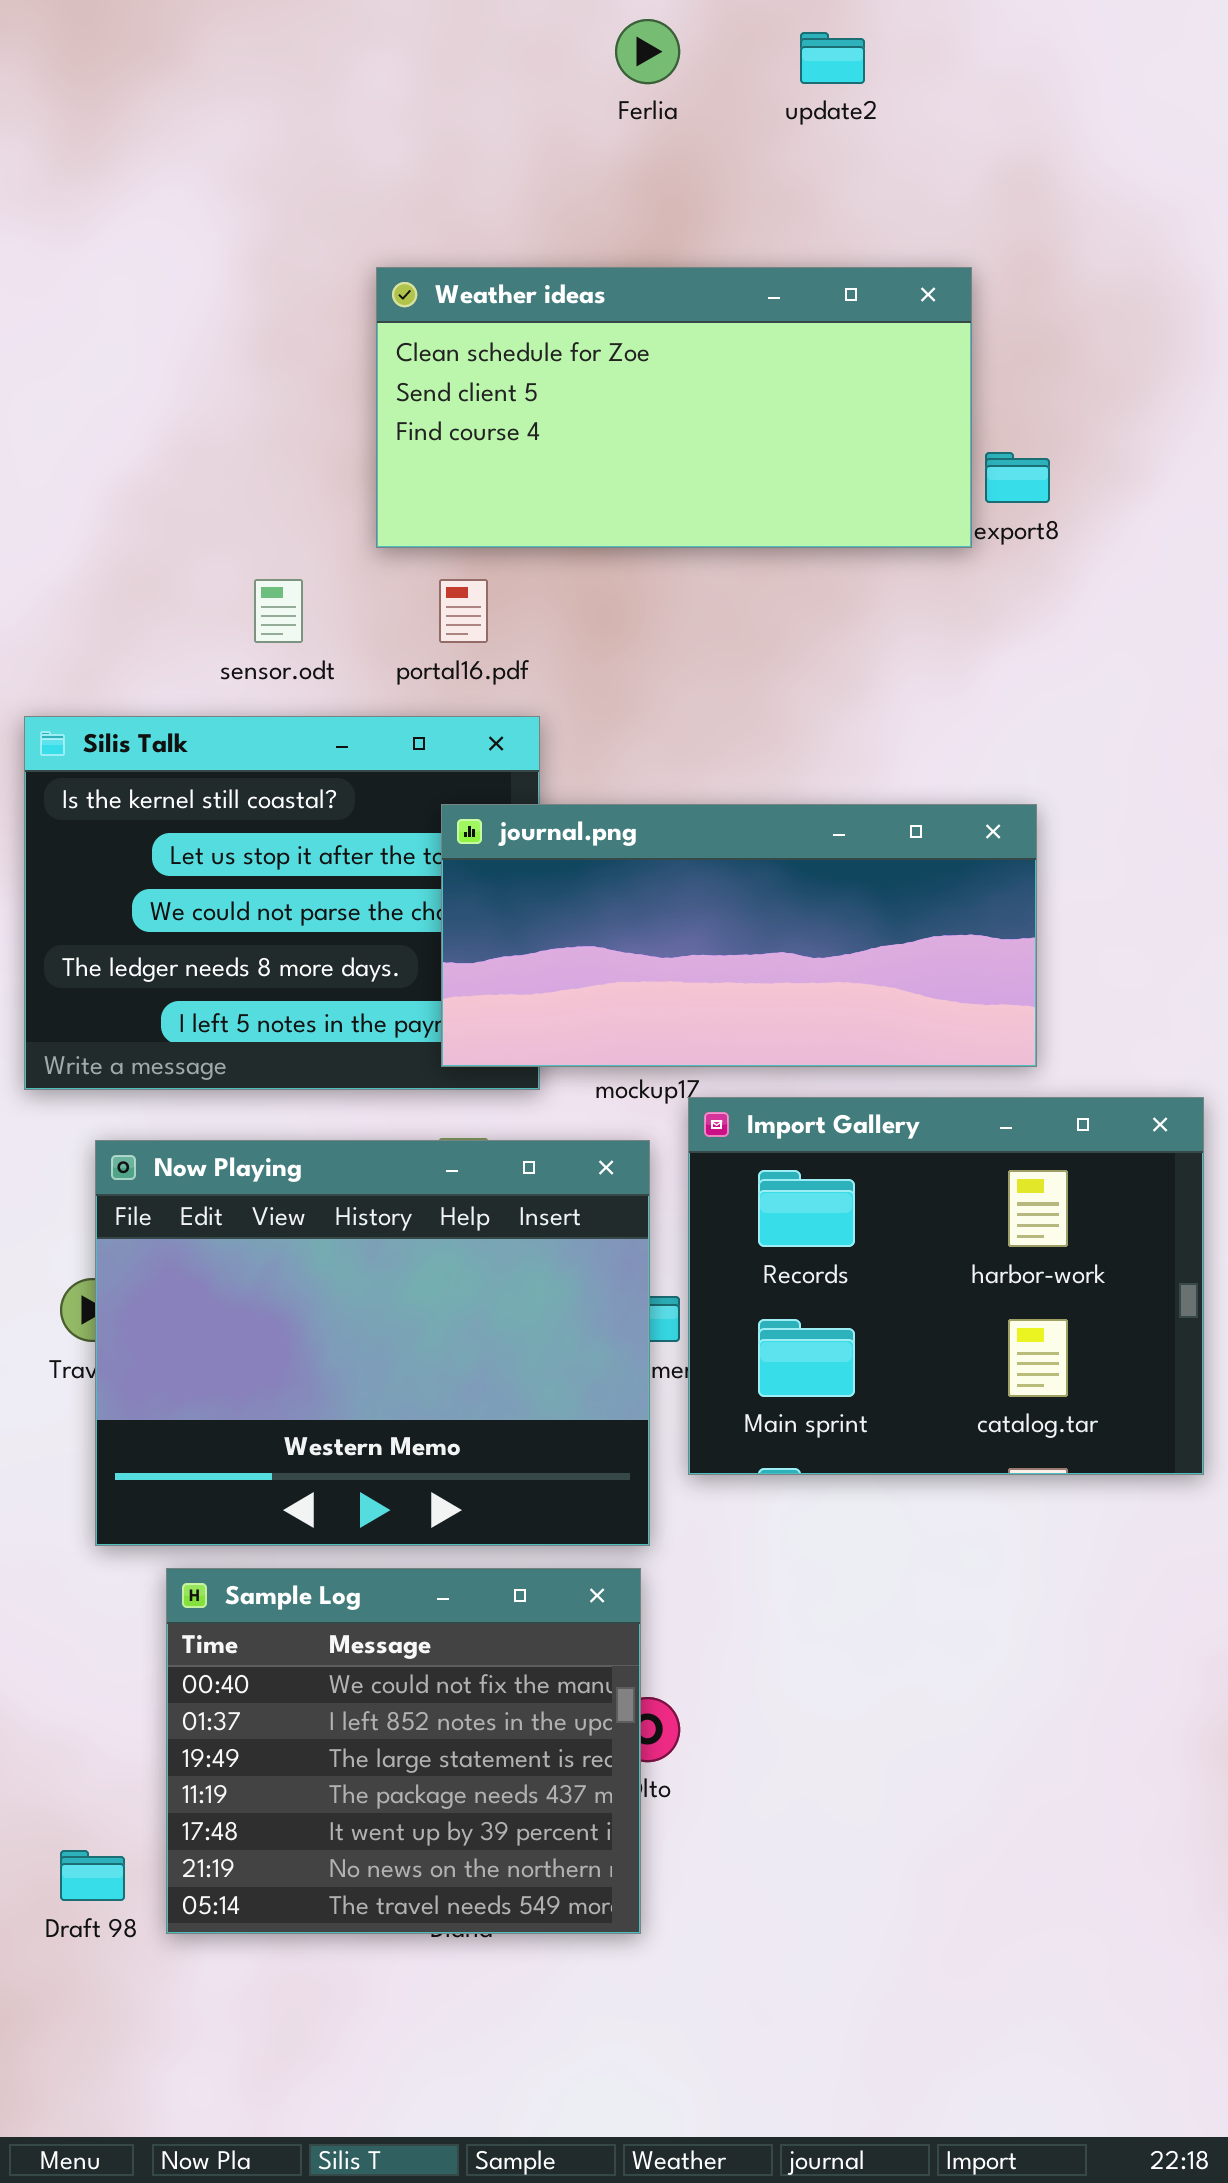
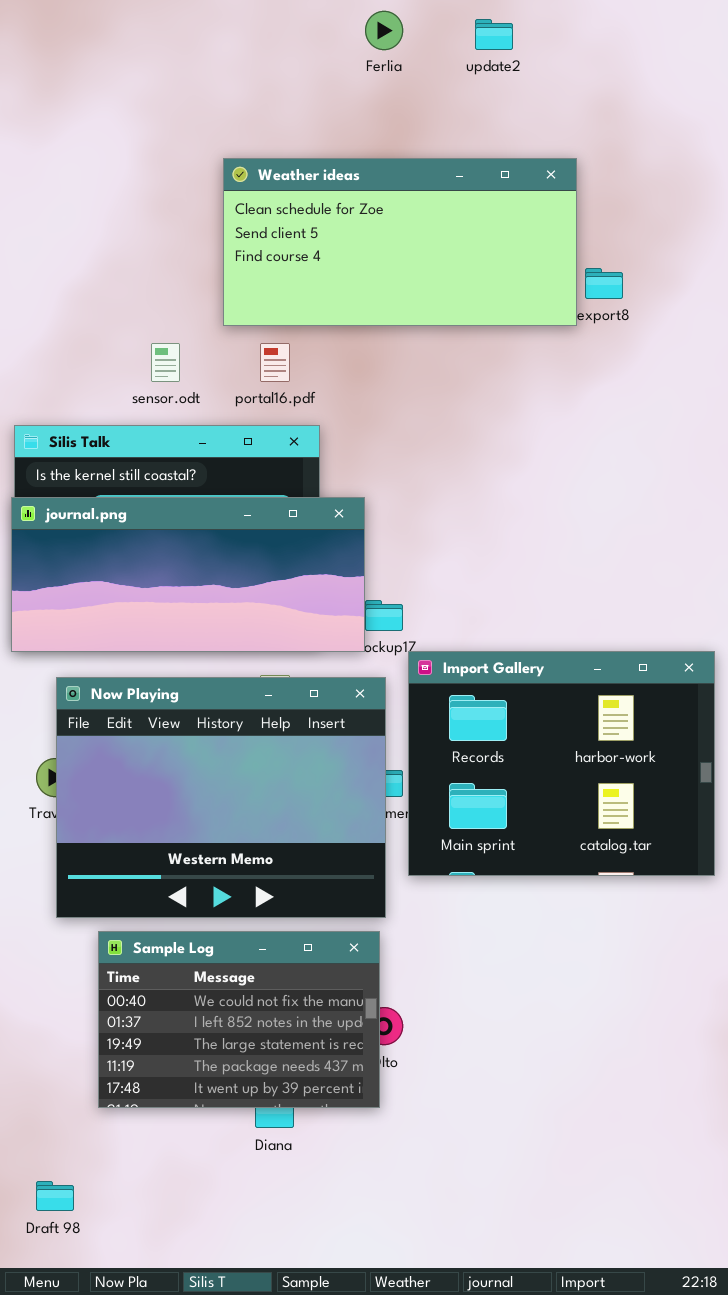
journal.png: [441,804,1037,1067] -> [11,497,365,652], moved
Sample Log: [166,1568,641,1934] -> [98,931,380,1108], resized
Draft 98: [60,1850,125,1901] -> [36,1181,74,1211], moved

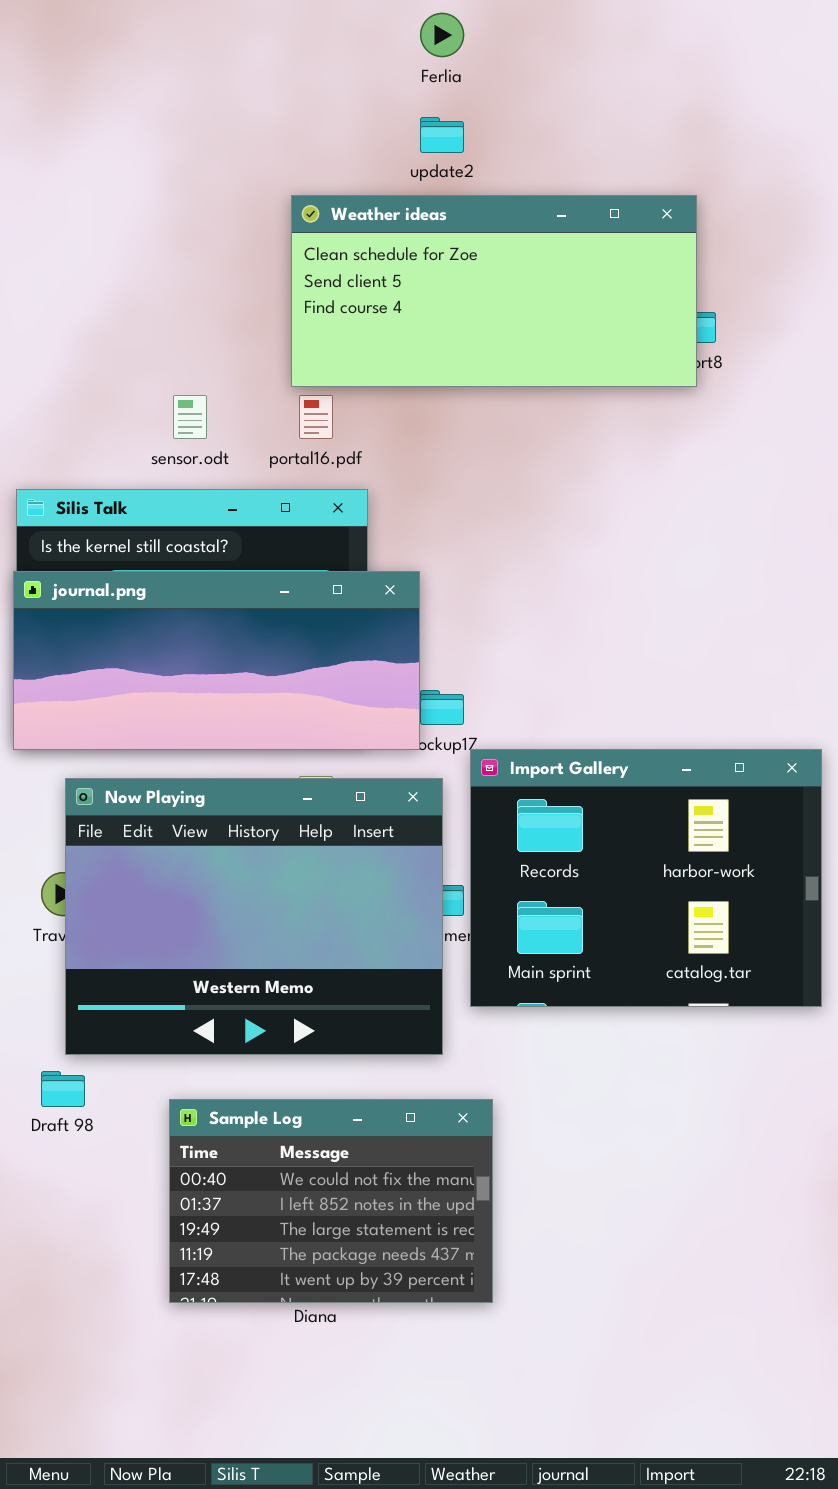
update2: [475,19,513,50] -> [420,117,464,153], moved
Weather ideas: [223,158,577,326] -> [291,195,697,387], moved
Sample Log: [98,931,380,1108] -> [169,1099,493,1303], moved
Draft 98: [36,1181,74,1211] -> [41,1071,85,1107], moved

